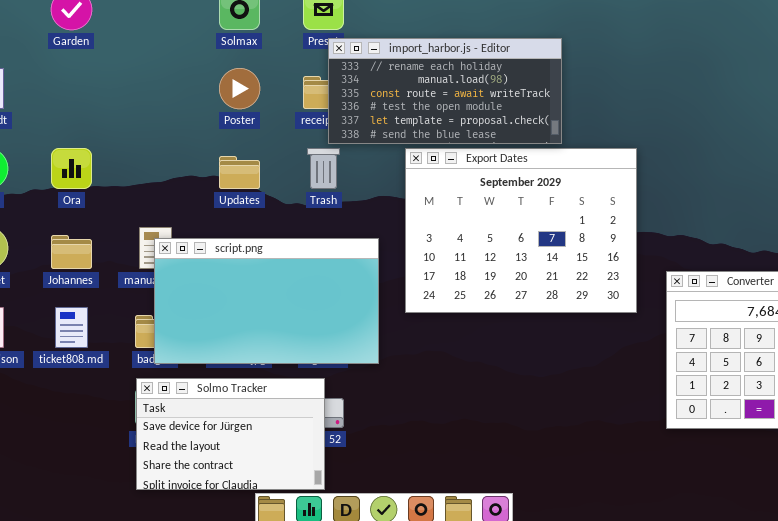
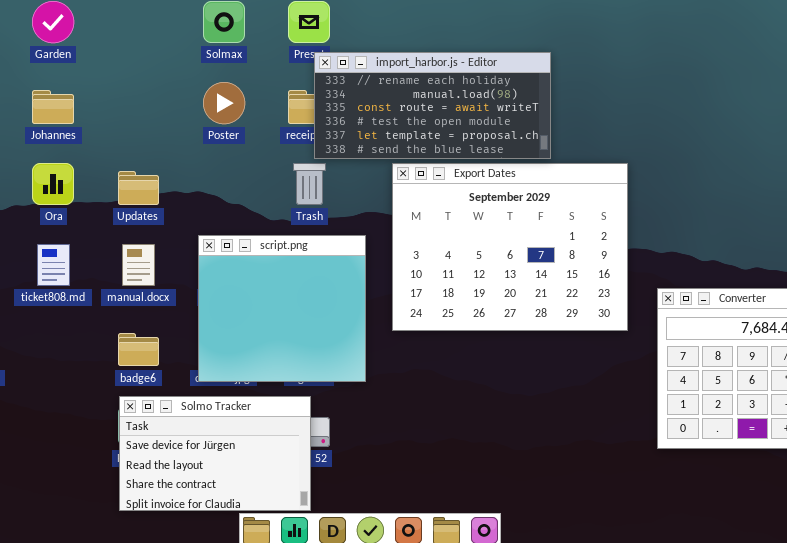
Updates: [219,156,260,189] -> [118,171,159,205], moved
Johannes: [51,235,92,269] -> [32,90,74,124], moved
script.png: [154,238,379,364] -> [198,235,366,382], resized
ticket808.md: [55,307,88,348] -> [37,244,70,286], moved

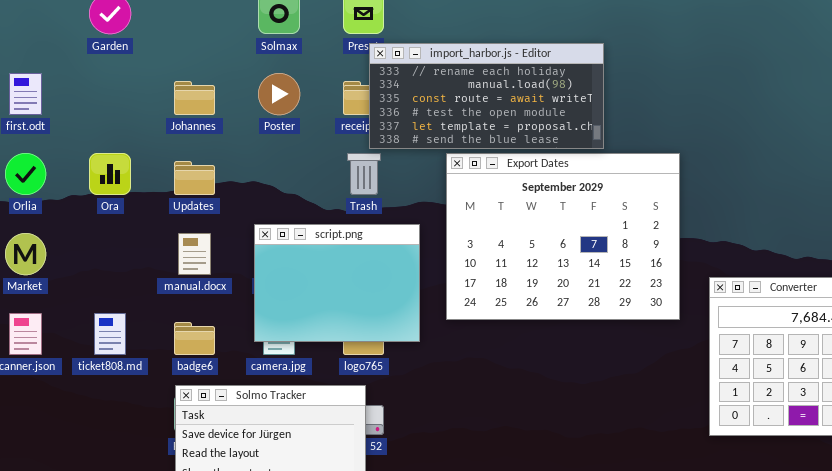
Johannes: [32,90,74,124] -> [174,81,215,115], moved
script.png: [198,235,366,382] -> [254,224,420,342], resized
ticket808.md: [37,244,70,286] -> [94,313,126,355], moved

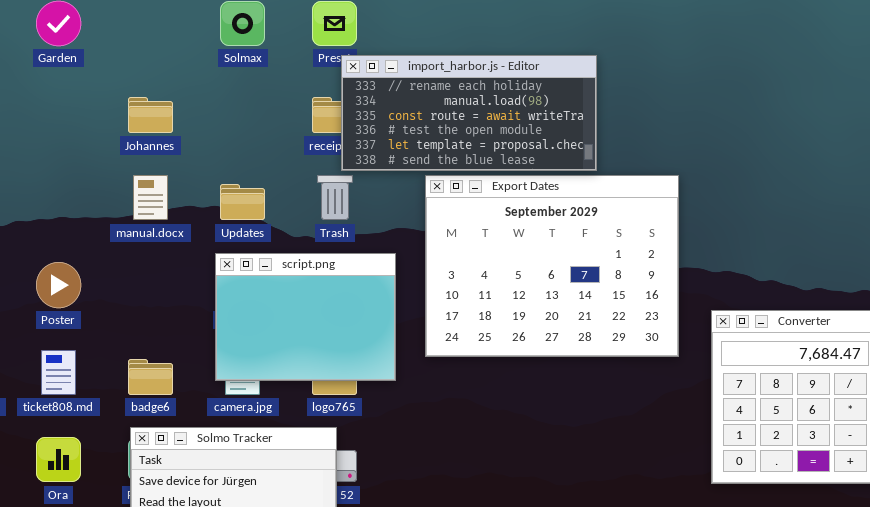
Poster: [258,73,300,115] -> [36,262,81,308], moved
Ora: [89,153,131,195] -> [36,437,81,482], moved
Updates: [174,161,215,195] -> [220,184,265,220], moved
manual.docx: [178,233,211,275] -> [133,175,168,220], moved

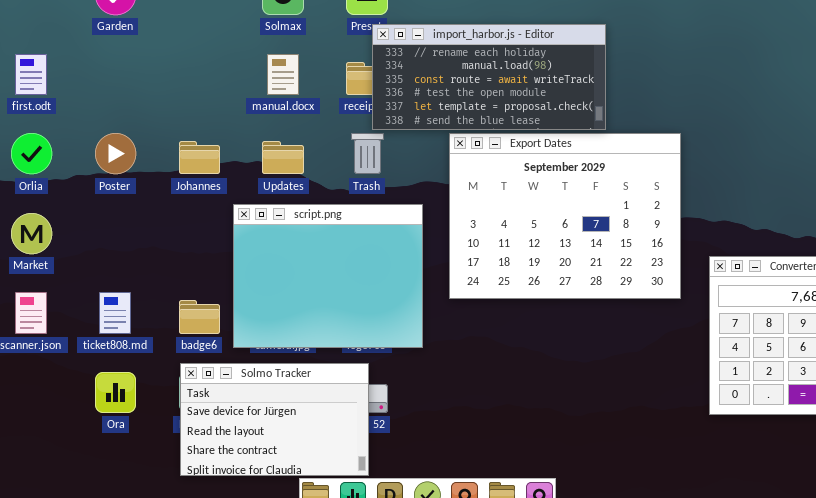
Johannes: [128,97,173,133] -> [179,141,220,174], moved
manual.docx: [133,175,168,220] -> [267,54,299,95], moved
script.png: [215,253,396,381] -> [233,204,423,348], resized
Poster: [36,262,81,308] -> [95,133,136,174], moved

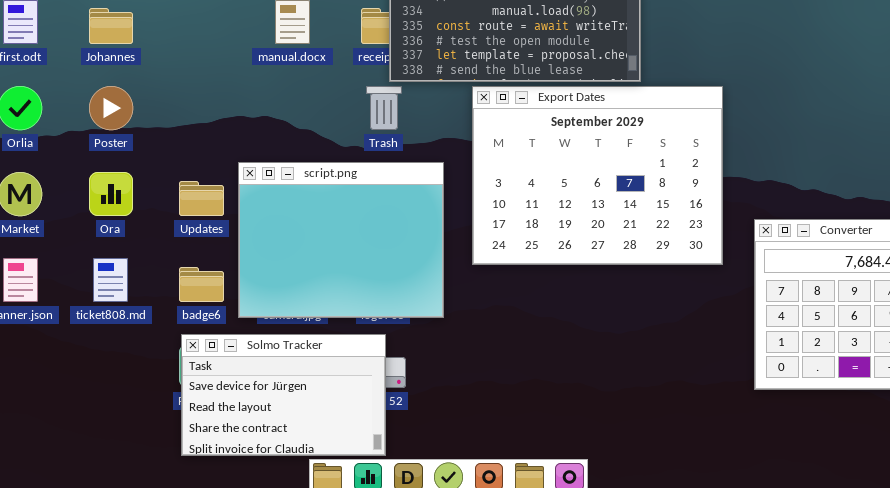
Johannes: [179,141,220,174] -> [89,8,133,44], moved
Updates: [262,141,304,174] -> [179,181,224,216], moved
Ora: [95,372,136,413] -> [89,172,133,216], moved

